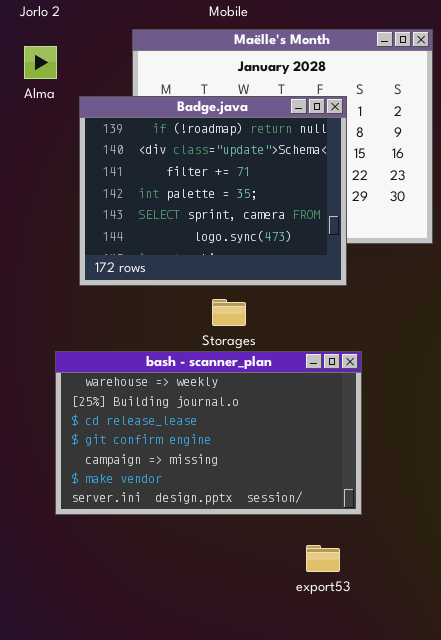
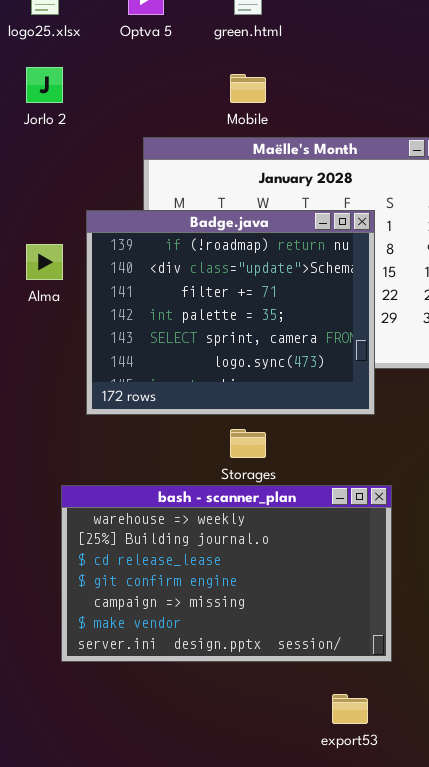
Alma: [24,46,57,79] -> [26,244,63,280], moved

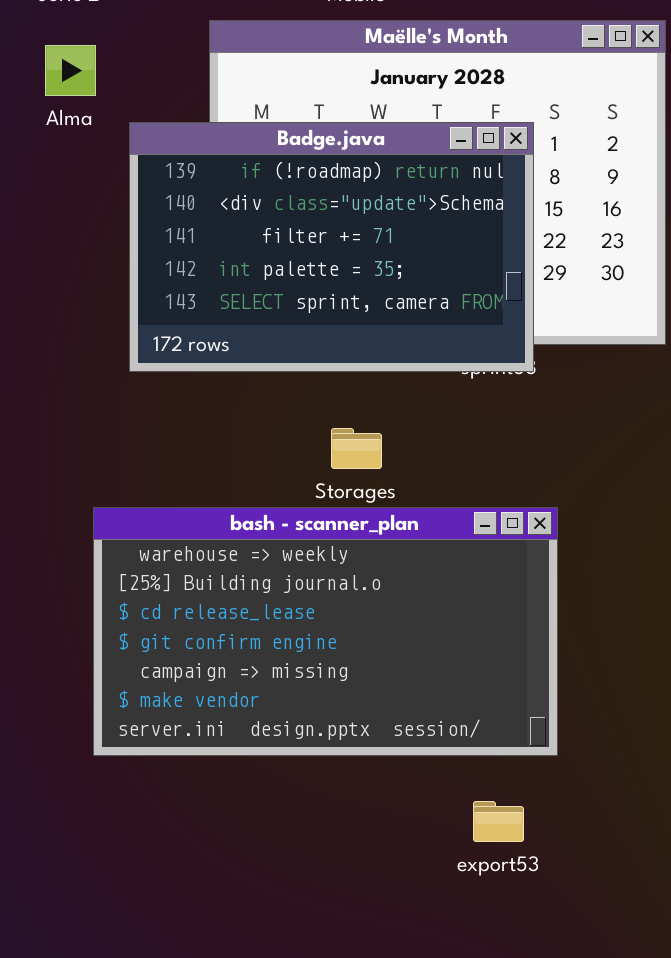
Badge.java: [86,210,375,415] -> [129,122,534,372], resized
Alma: [26,244,63,280] -> [45,45,96,96], moved

